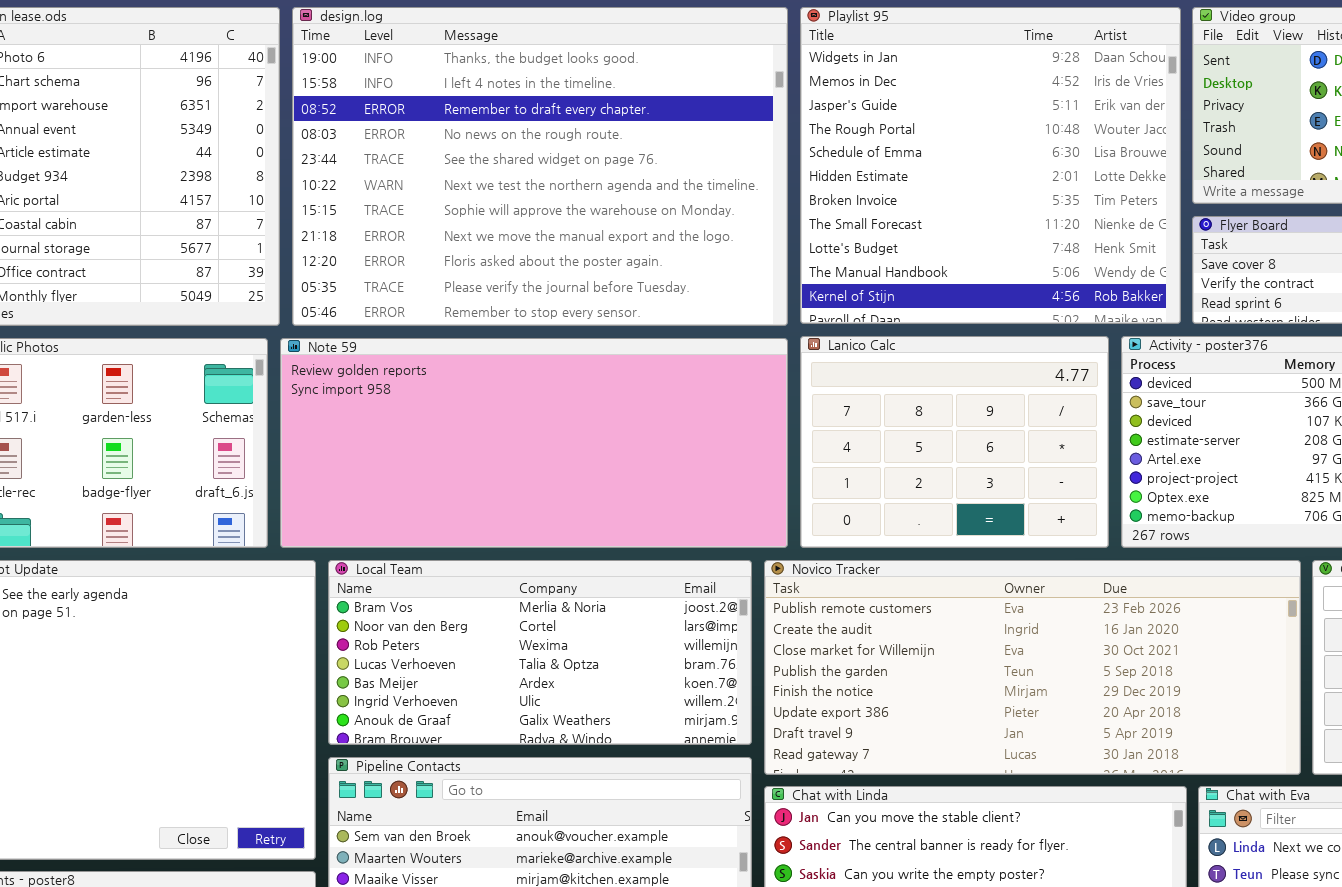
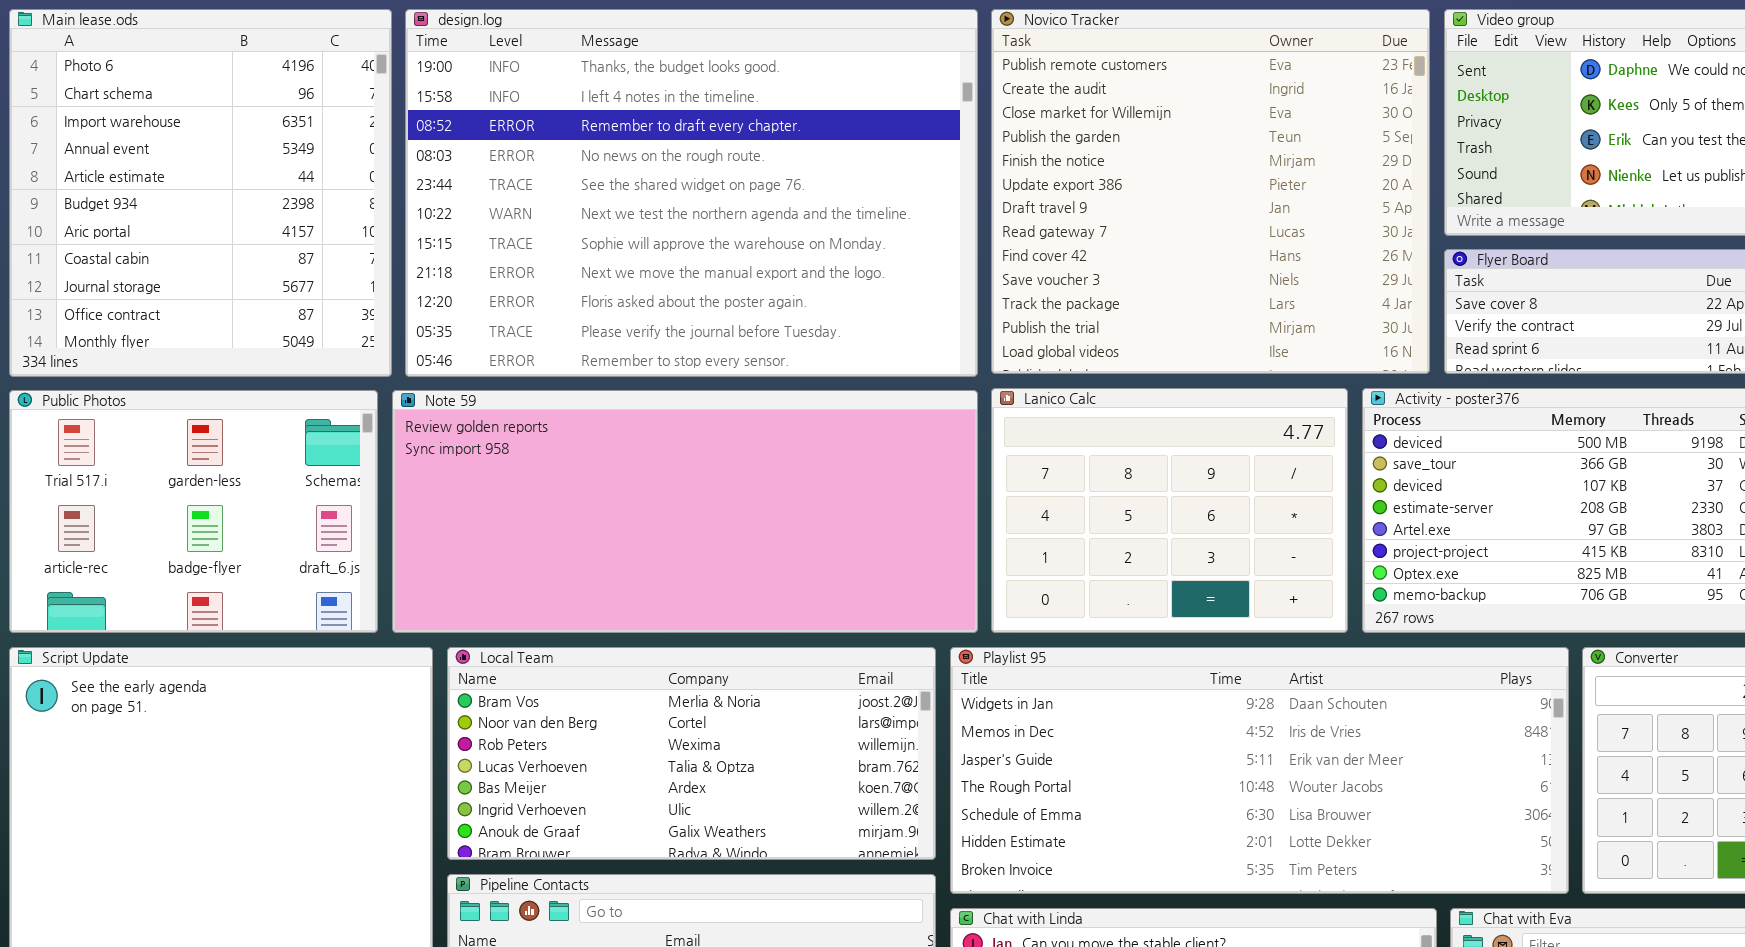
Playlist 95: [800,7,1181,324] -> [950,647,1569,894], moved, resized
Novico Tracker: [764,560,1301,775] -> [991,9,1430,374], moved, resized

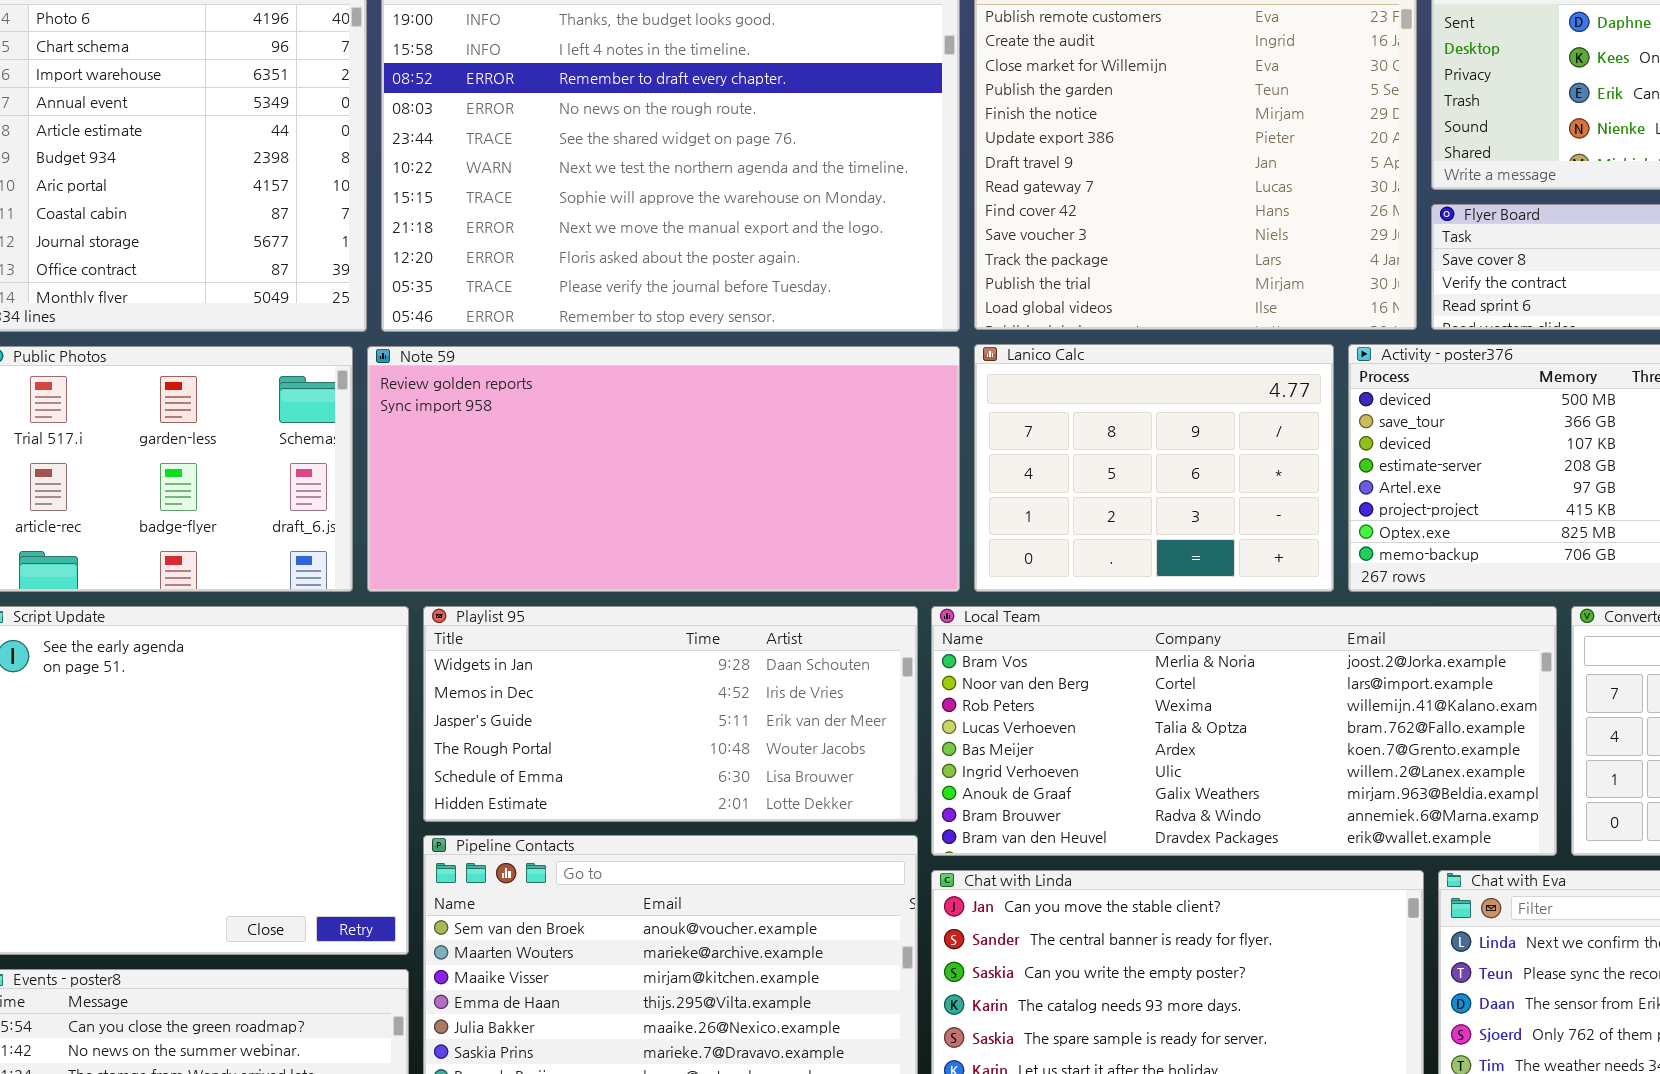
Local Team: [447,647,936,860] -> [931,606,1557,856], moved, resized
Playlist 95: [950,647,1569,894] -> [423,606,918,822], moved, resized

